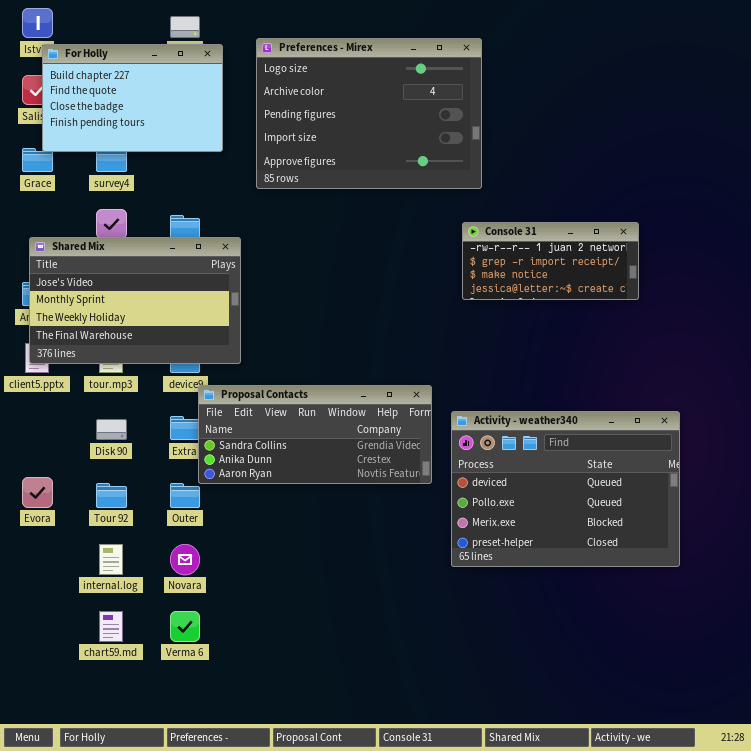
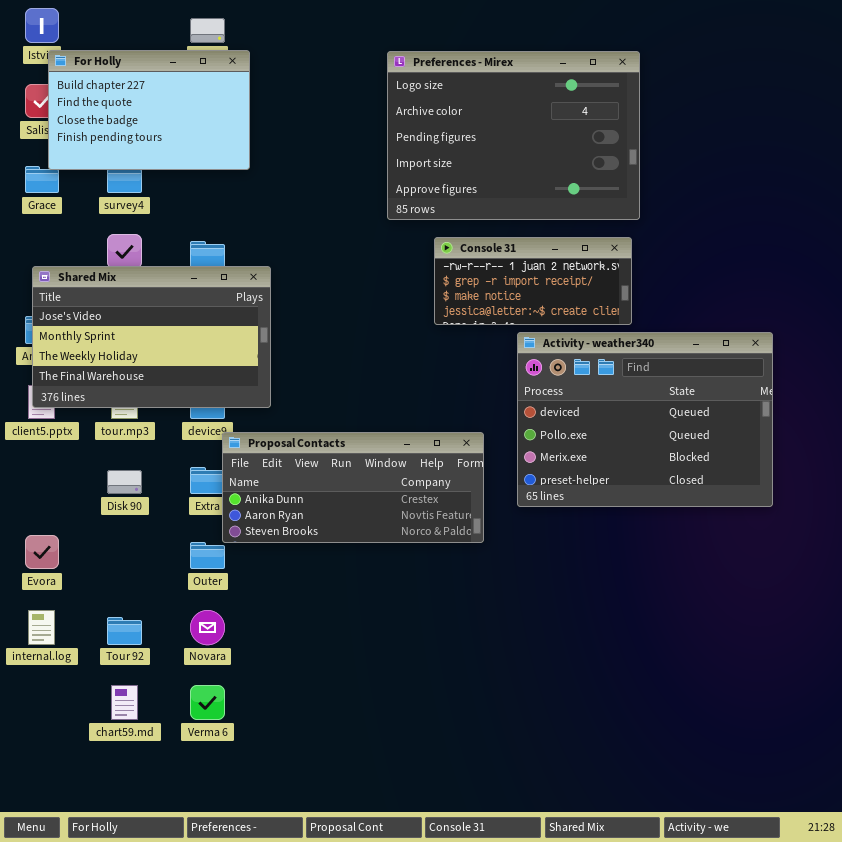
Preferences - Mirex: [256,38,482,189] -> [387,51,640,220], moved
Console 31: [462,222,639,300] -> [434,237,632,325], moved
Proposal Contacts: [198,385,432,484] -> [222,432,484,543], scrolled down 1 row
Activity - weather340: [451,411,680,567] -> [517,332,773,507], moved
Tour 92: [96,483,127,508] -> [107,617,142,645], moved
internal.log: [99,544,123,575] -> [28,610,55,645], moved

